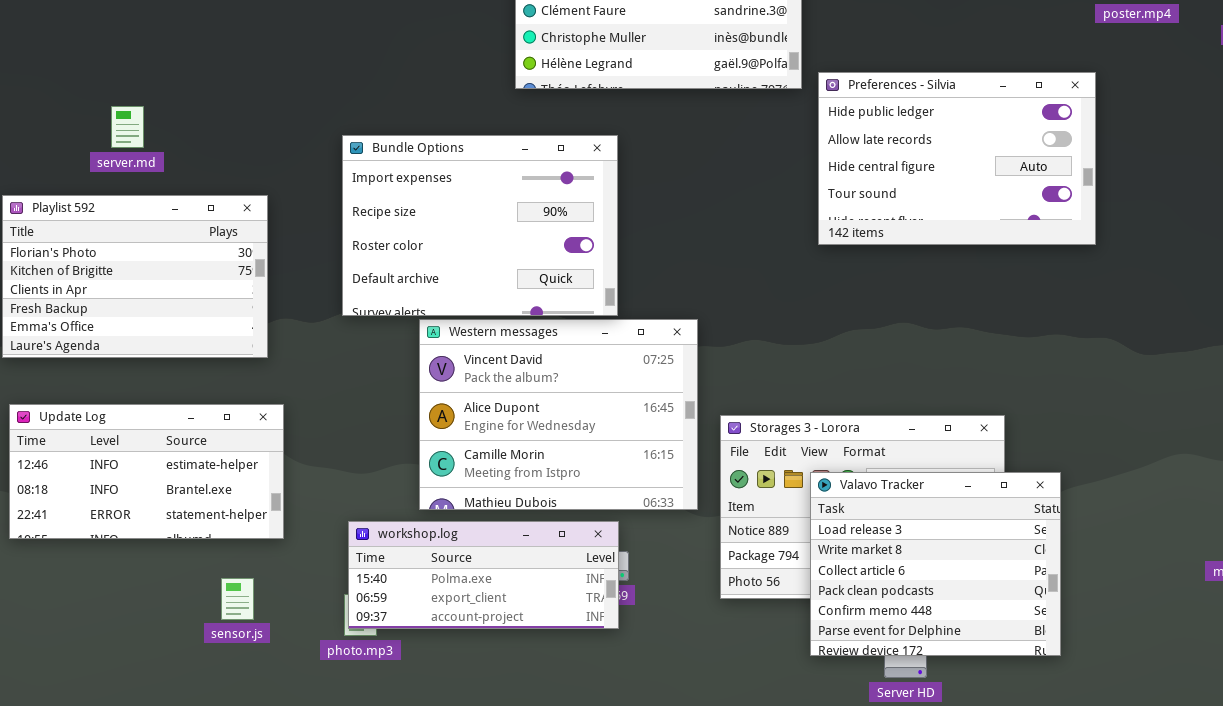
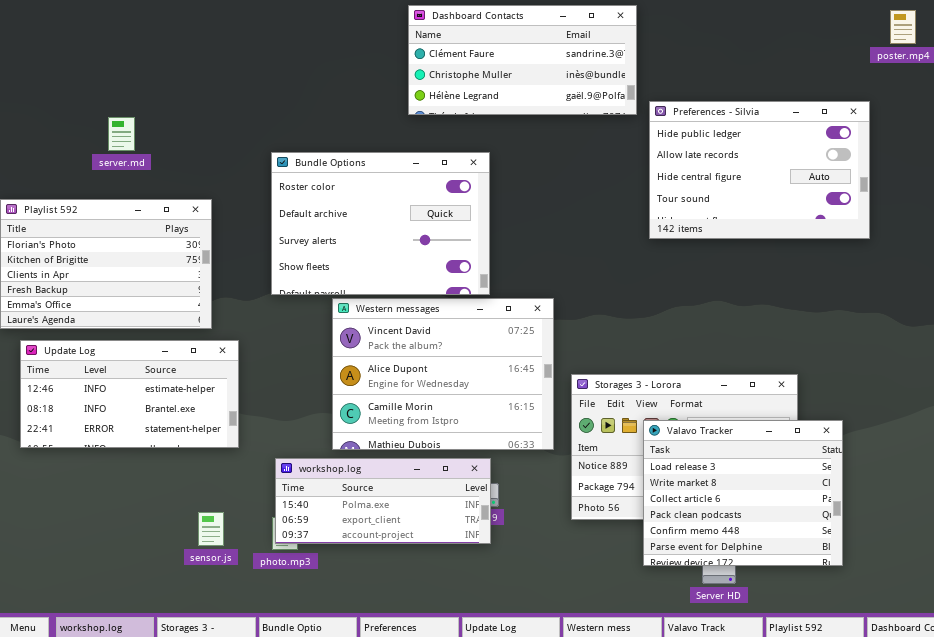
server.md: [111,106,144,148] -> [108,117,135,151], moved
Bundle Options: [342,135,618,316] -> [271,152,490,295], scrolled down 2 rows
Update Log: [9,404,284,539] -> [20,340,239,448], moved
sensor.js: [221,578,254,620] -> [198,512,224,546], moved

